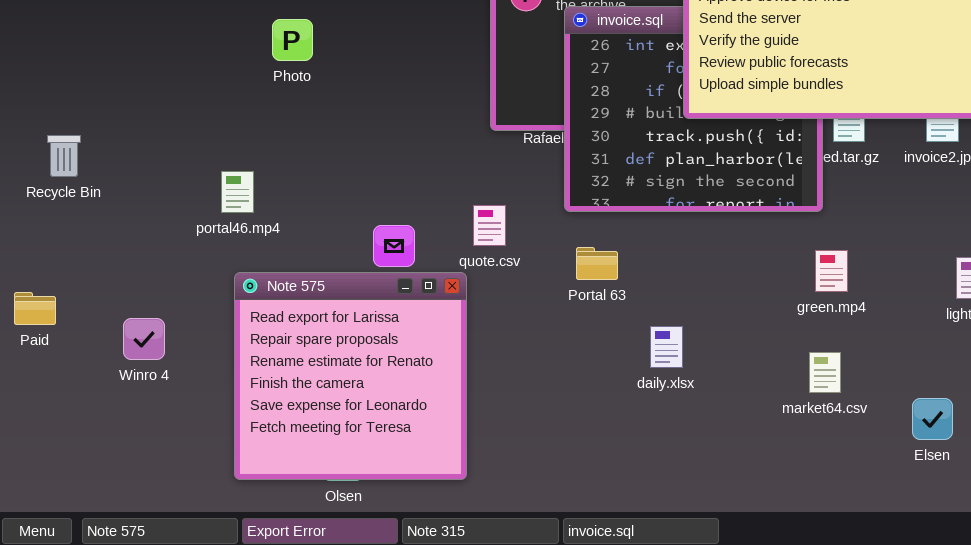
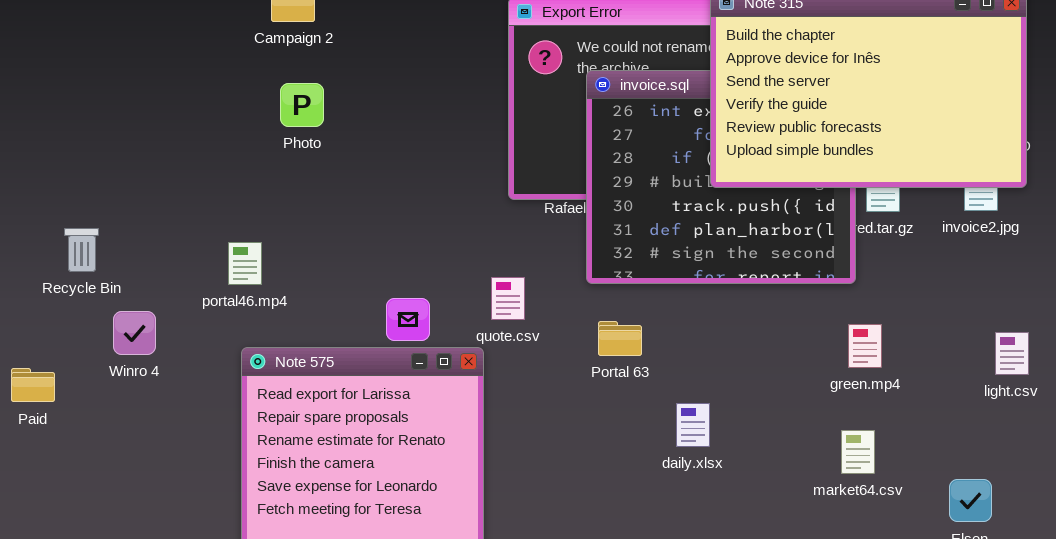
Recycle Bin: [47,135,81,177] -> [64,228,99,272], moved
Winro 4: [123,318,165,360] -> [113,311,156,355], moved

